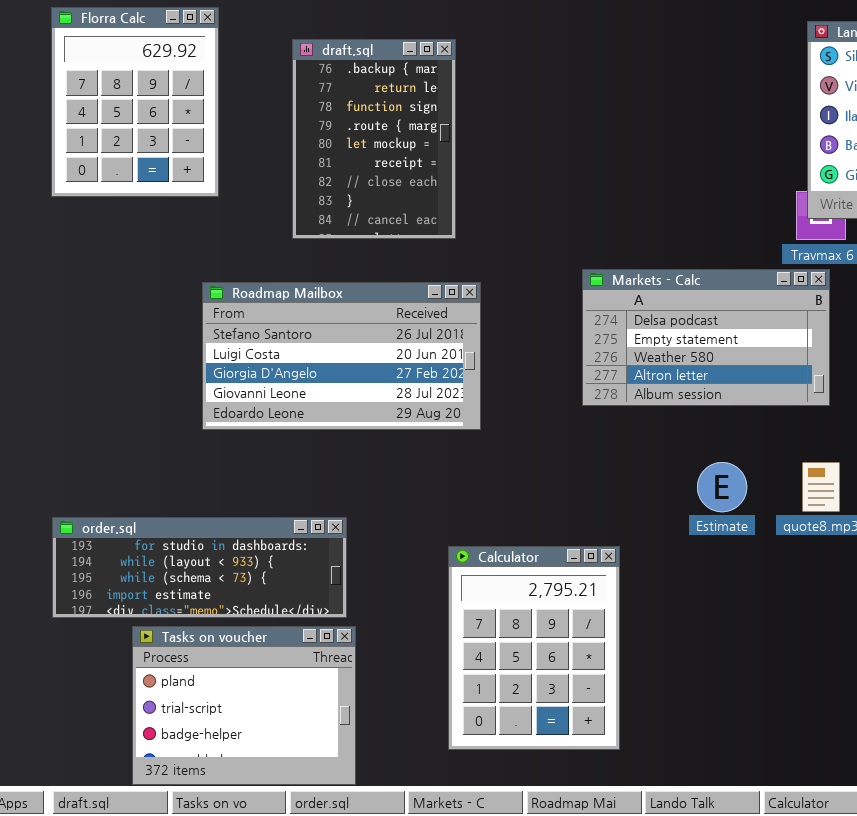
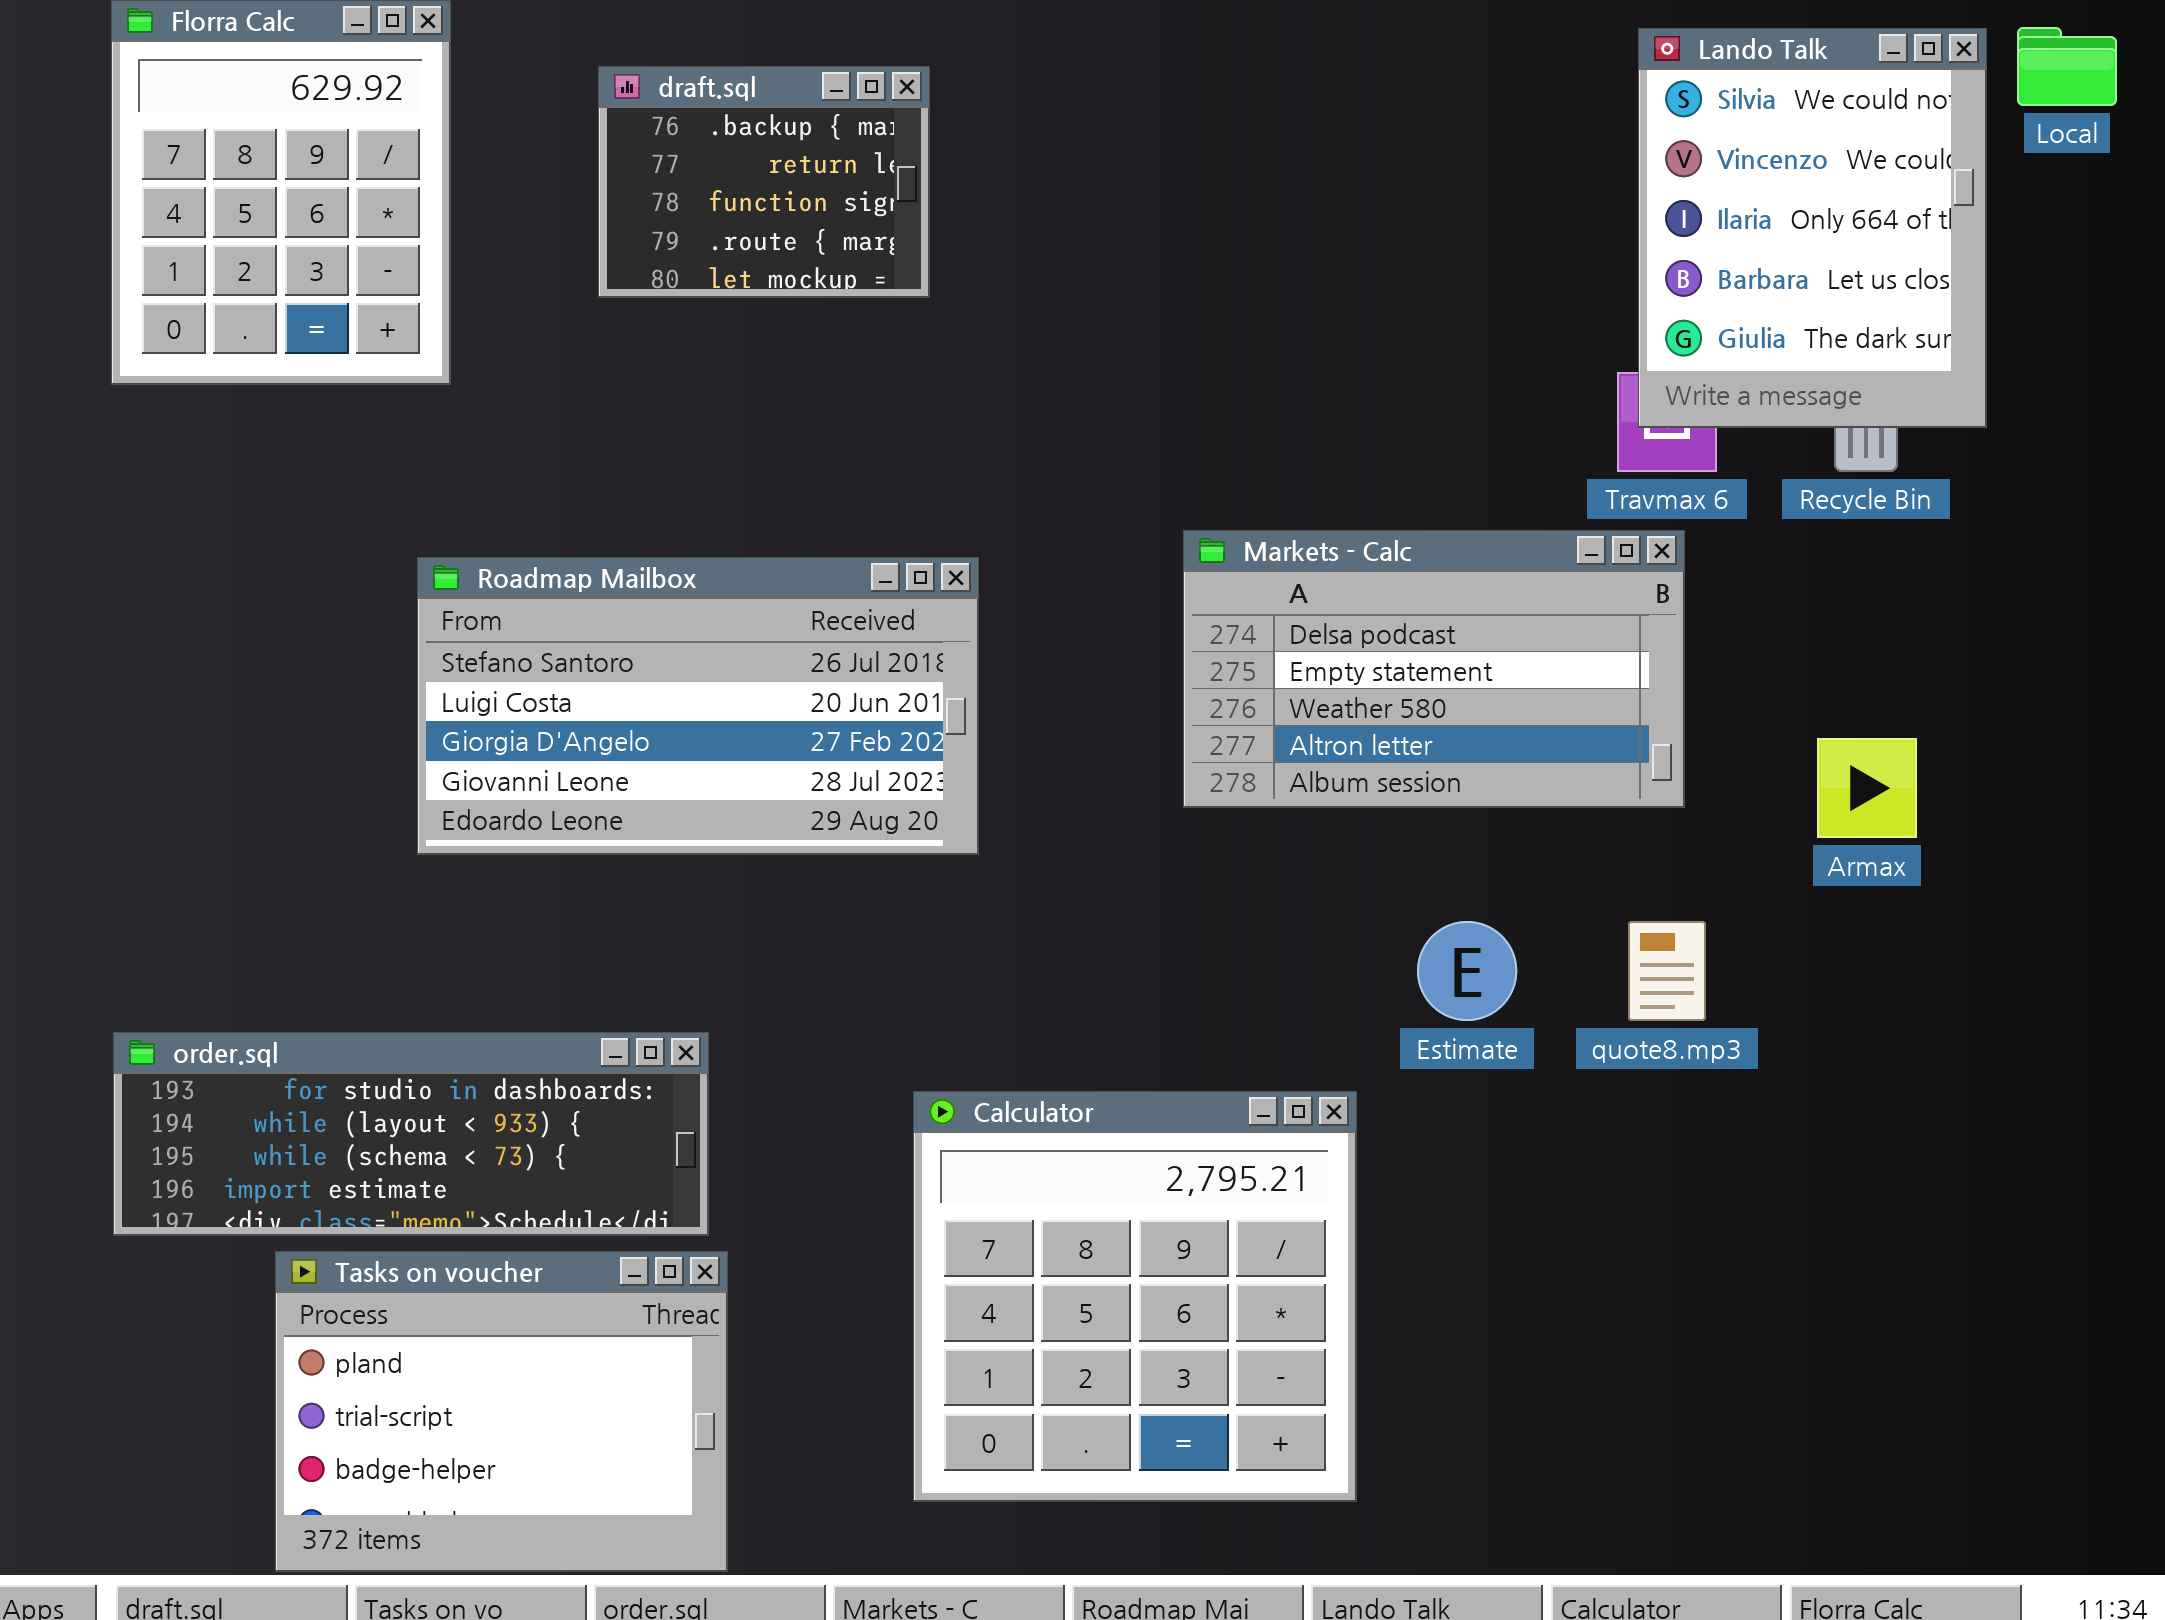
draft.sql: [292,39,456,239] -> [598,66,930,298], resized
Calculator: [448,546,620,750] -> [913,1091,1357,1502], resized

